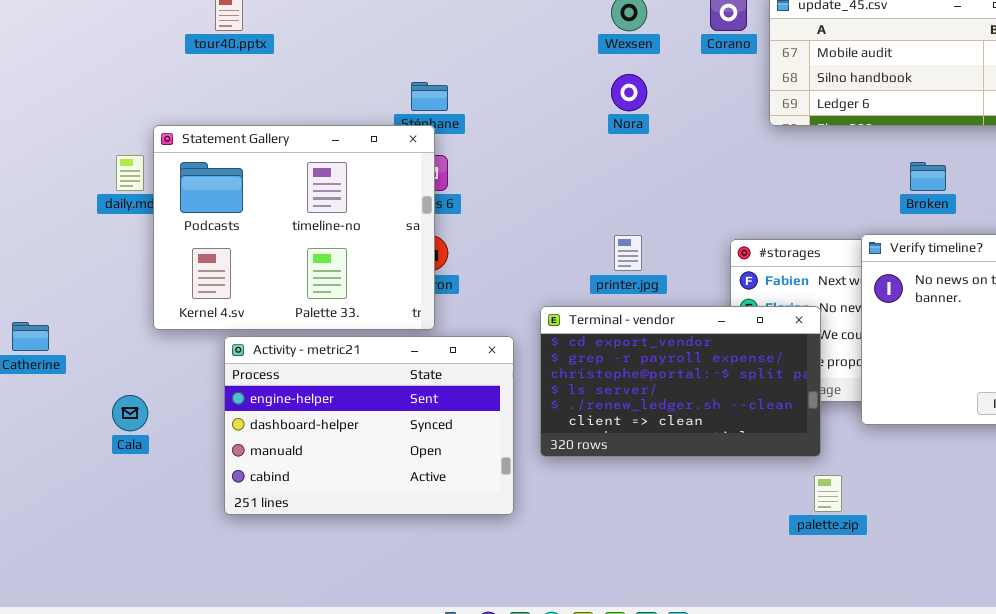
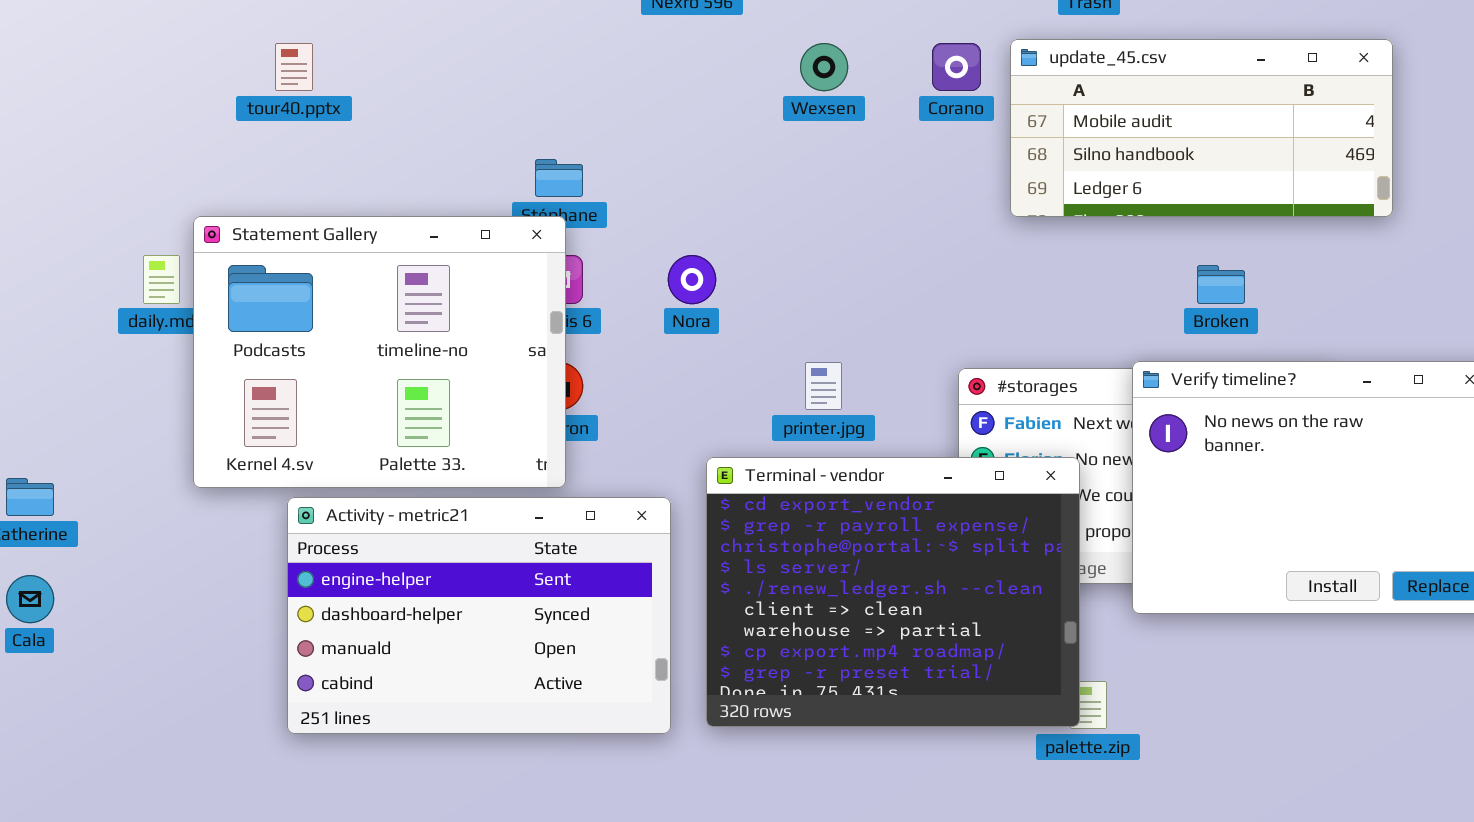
Nora: [611,74,647,111] -> [668,255,716,304], moved
Terminal - vendor: [540,306,821,457] -> [706,457,1080,727], resized
Cala: [112,395,148,431] -> [6,575,54,623], moved

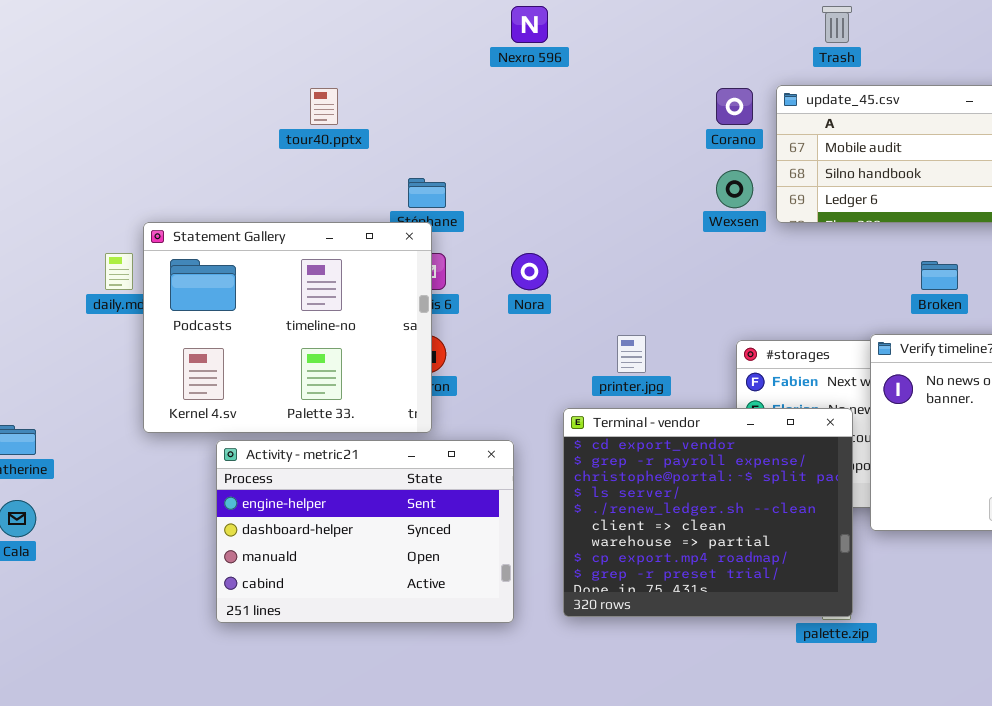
tour40.pptx: [275,43,313,91] -> [310,88,338,125], moved
Wexsen: [800,43,848,91] -> [716,170,753,208], moved
Terminal - vendor: [706,457,1080,727] -> [563,408,853,617], moved

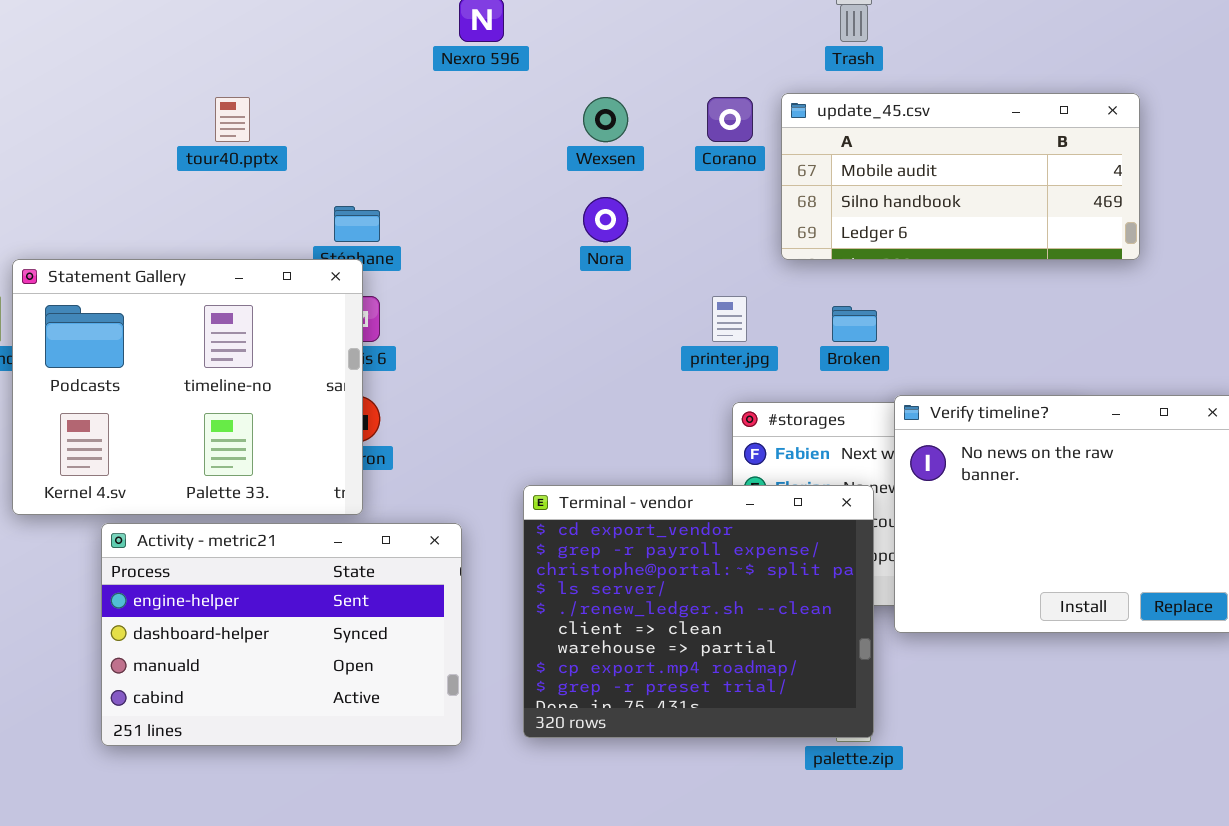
Wexsen: [716,170,753,208] -> [583,97,628,142], moved
Nora: [511,253,548,290] -> [583,197,628,242], moved
Broken: [921,261,958,290] -> [832,306,877,342], moved
printer.jpg: [617,335,646,373] -> [712,296,747,342], moved

